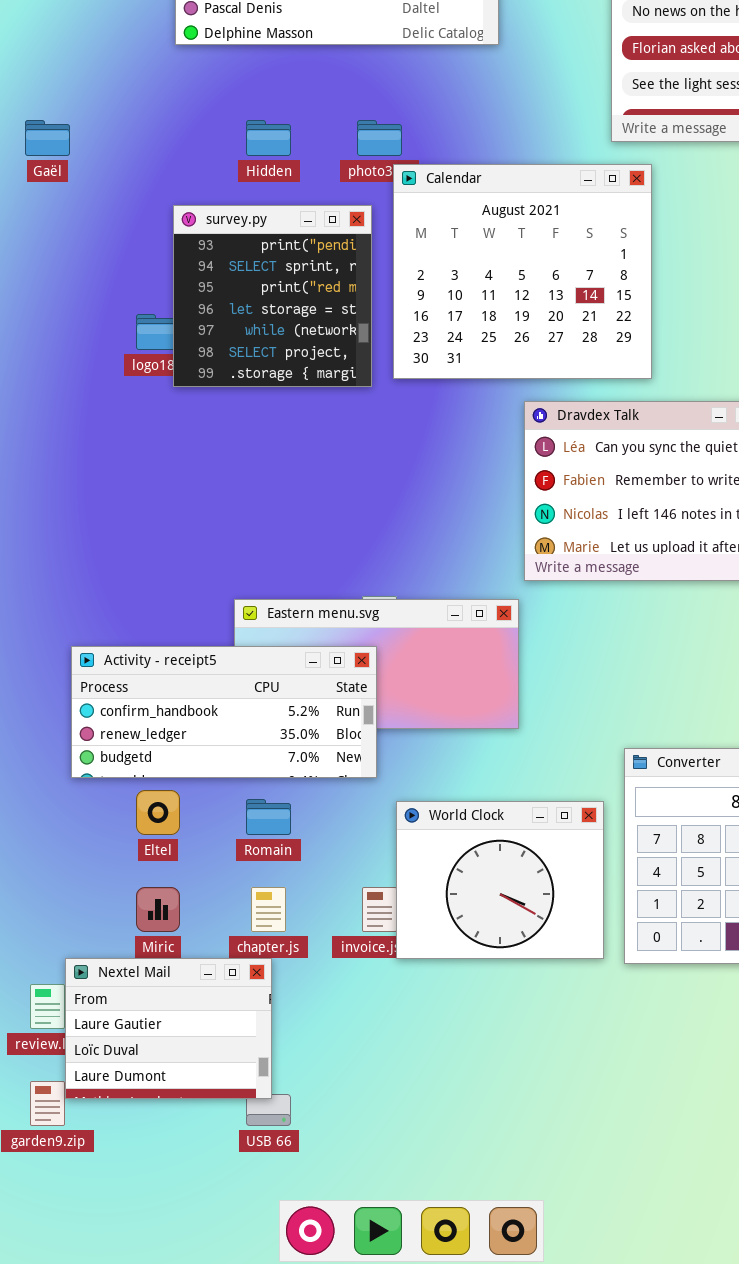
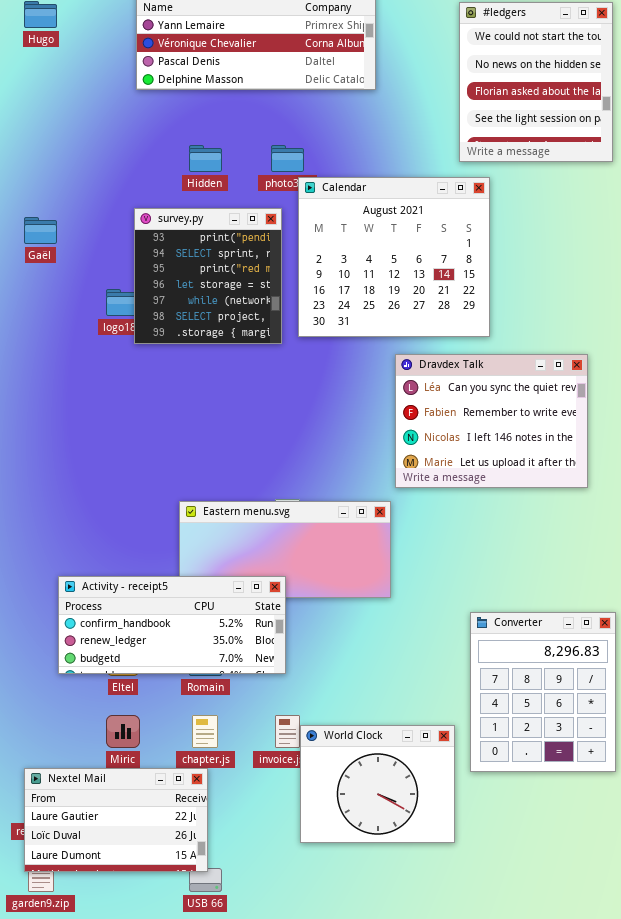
Gaël: [25,120,70,156] -> [24,217,57,244], moved
Activity - receipt5: [71,646,377,778] -> [58,576,286,674], moved
World Clock: [396,801,604,959] -> [300,725,455,843], moved
Nextel Mail: [65,958,272,1099] -> [24,768,208,872], resized

